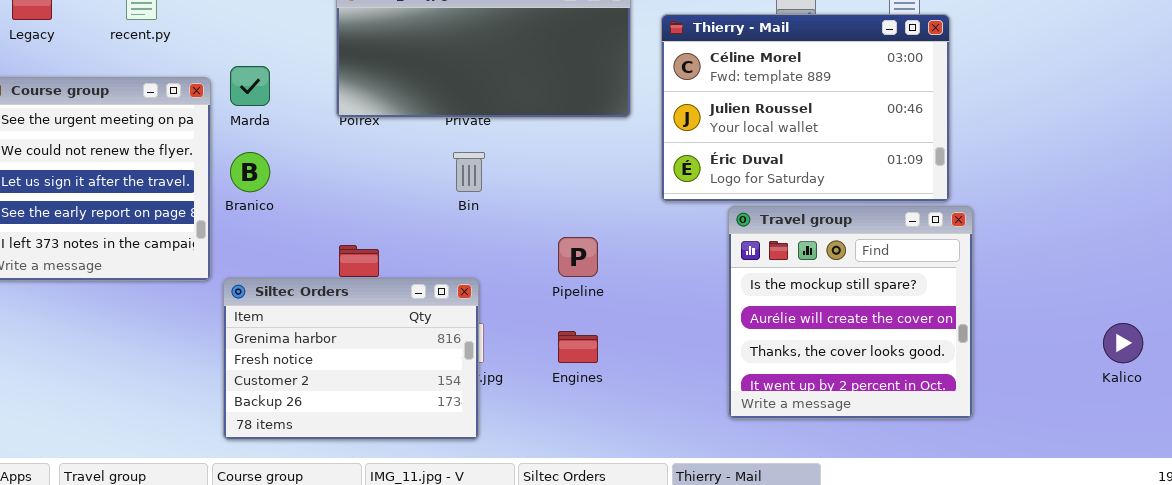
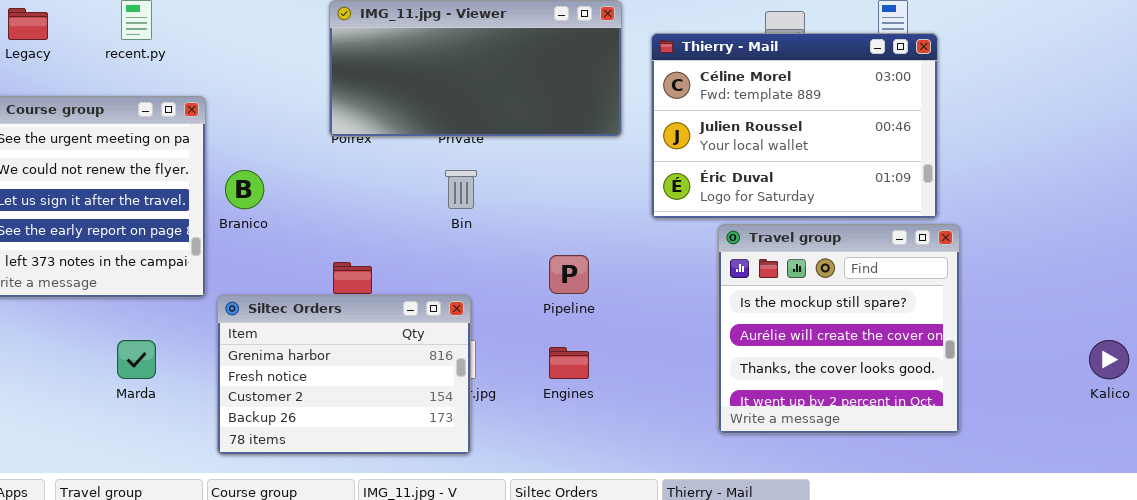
Marda: [230,66,270,106] -> [117,340,156,379], moved

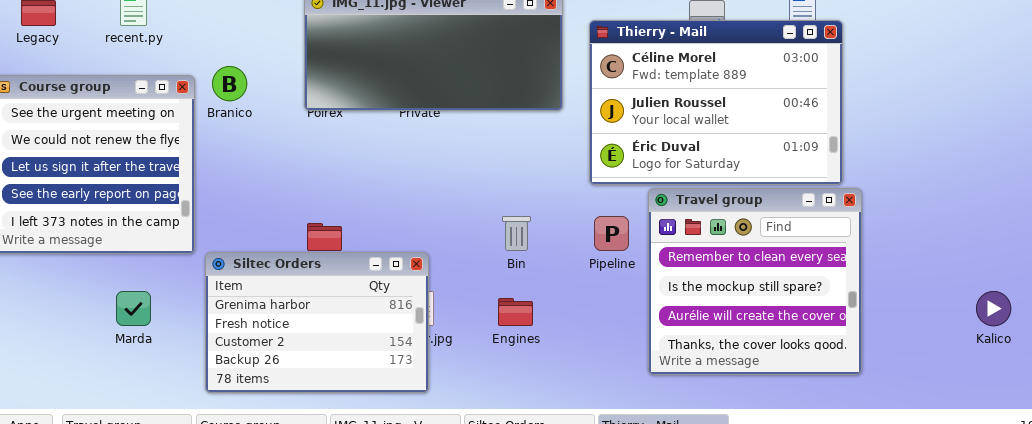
Branico: [225,170,264,209] -> [212,66,247,101], moved
Bin: [445,170,477,209] -> [502,216,531,251], moved
Travel group: [718,224,960,434] -> [648,188,862,375], scrolled up 1 row
Pipeline: [549,255,589,294] -> [594,216,629,251], moved

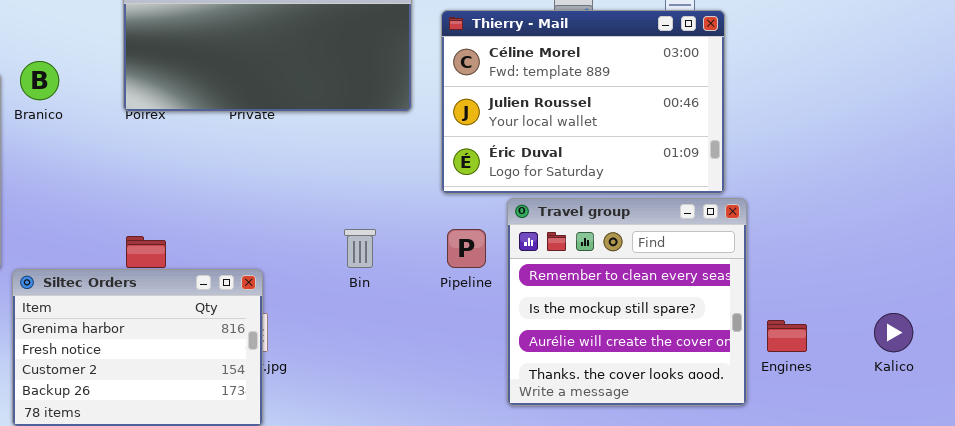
Engines: [498,298,533,326] -> [767,320,807,352], moved

